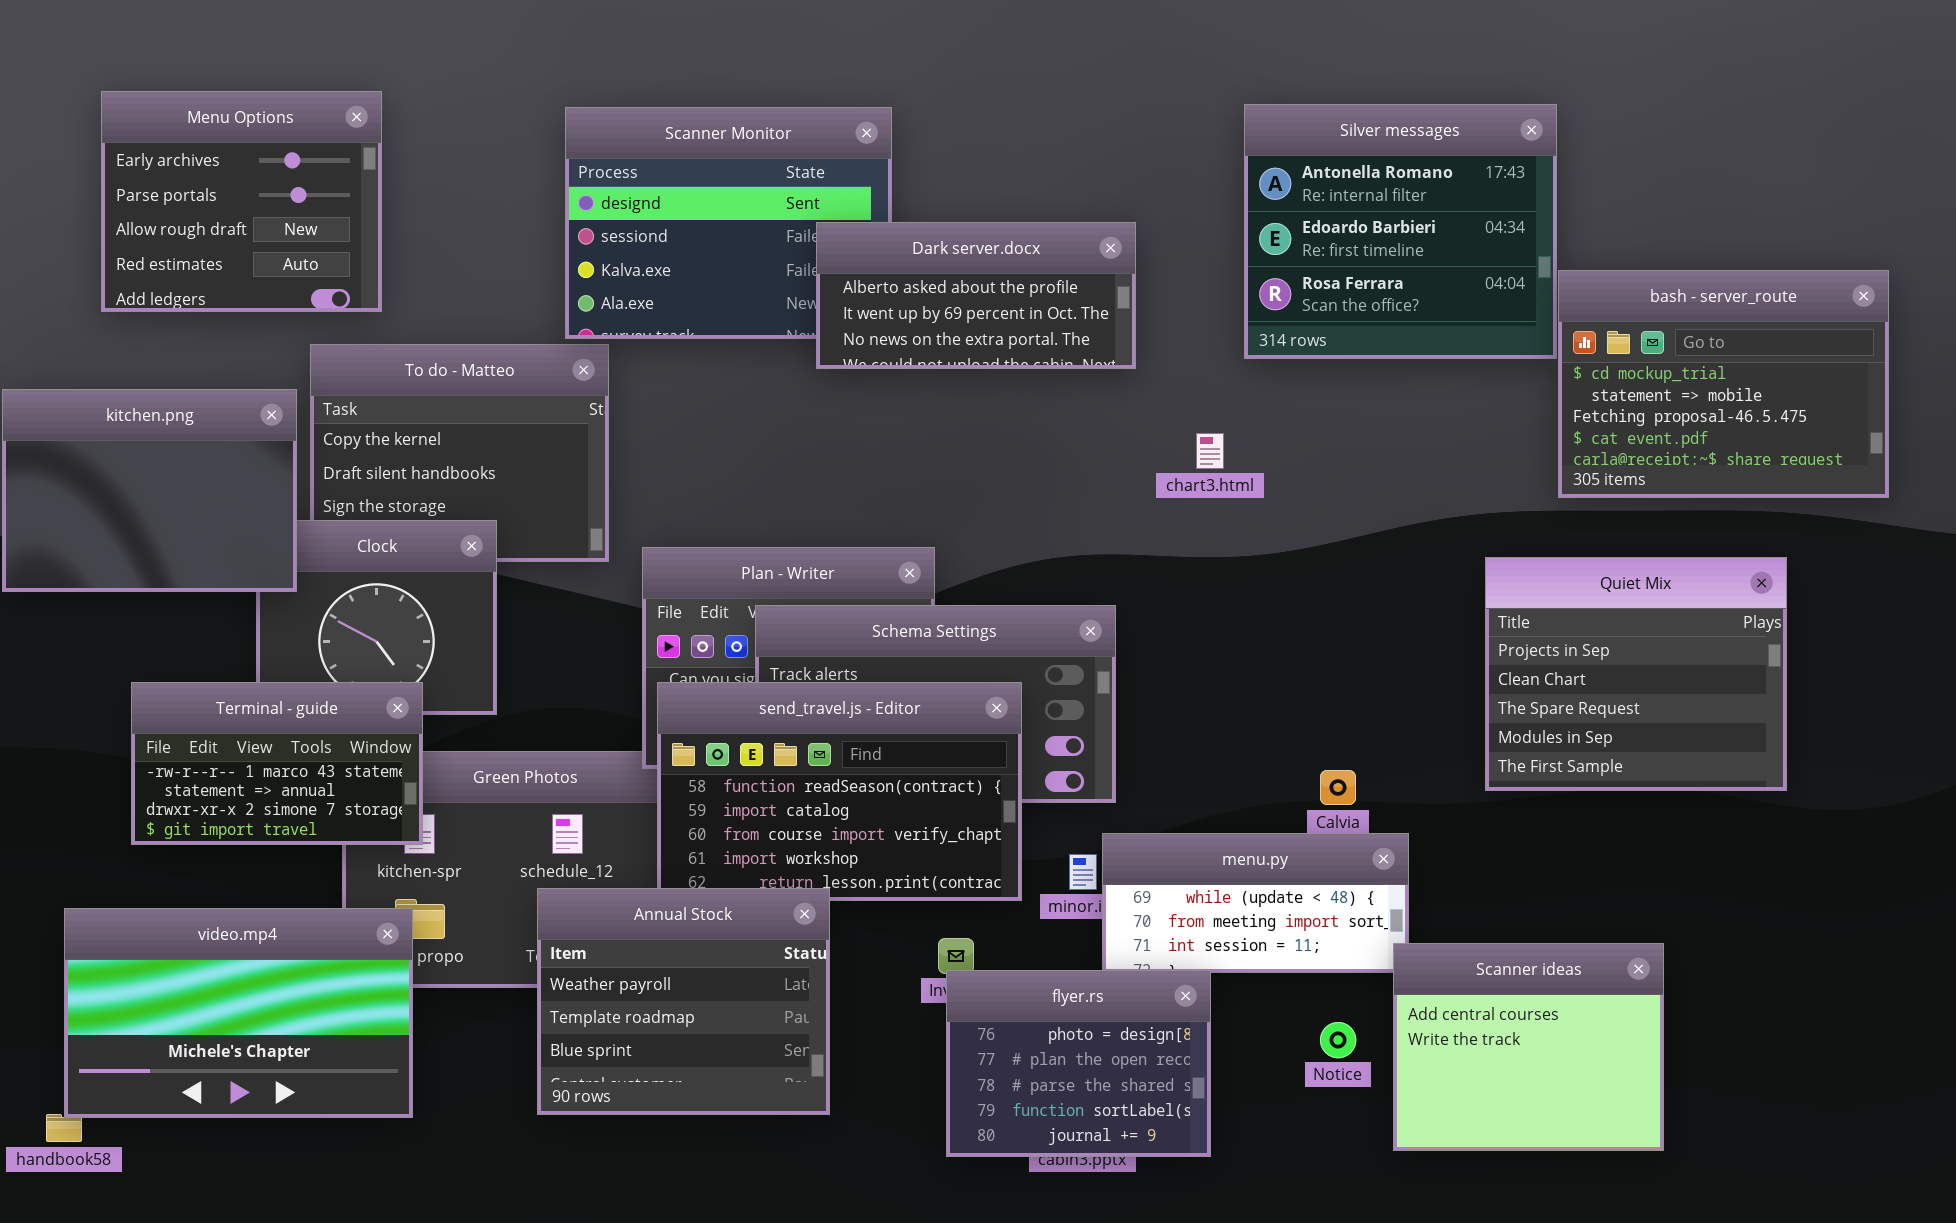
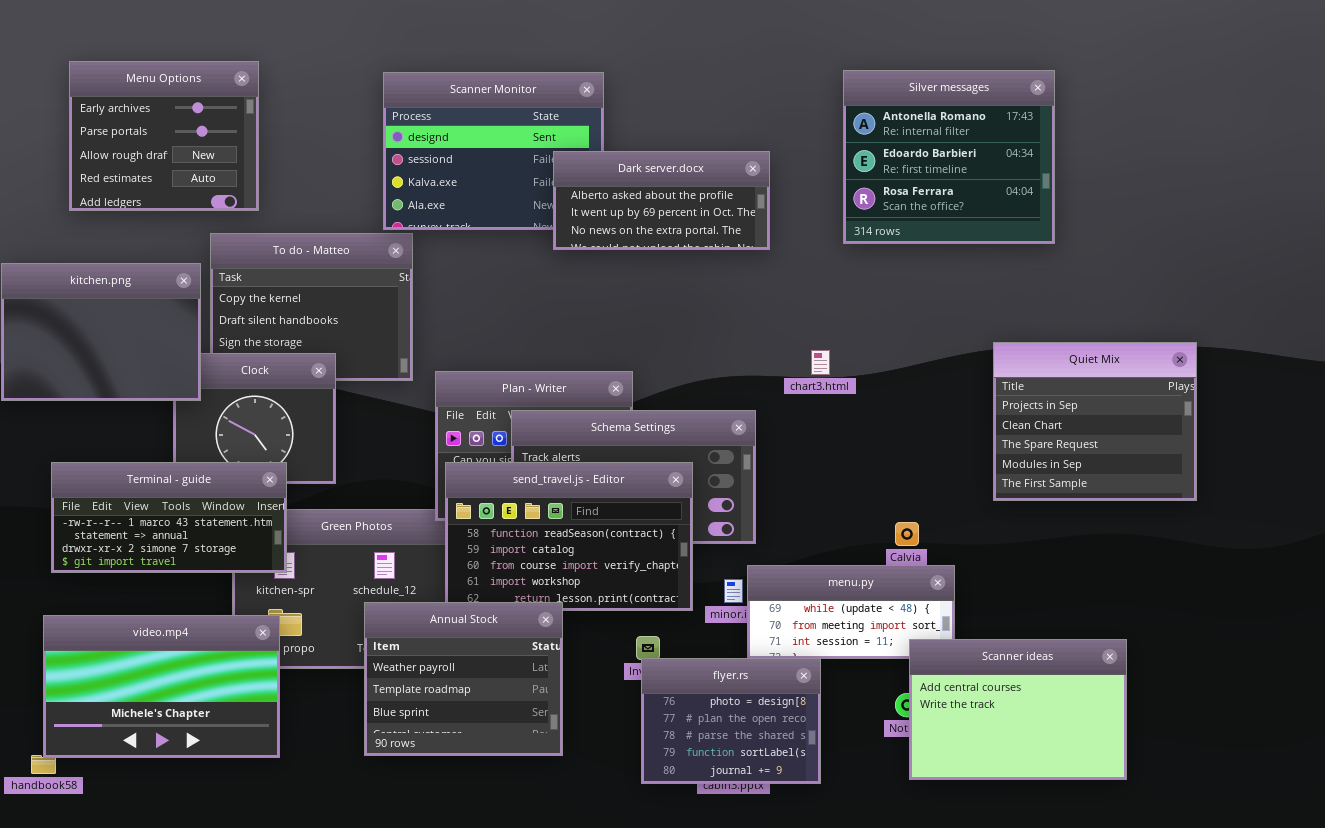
bash - server_route: [1558,270,1889,498] -> none, closed
chart3.html: [1196,433,1224,469] -> [811,350,830,375], moved
Quiet Mix: [1485,557,1787,791] -> [993,342,1197,501], moved
Terminal - guide: [131,682,423,845] -> [51,462,287,573], resized
Scanner ideas: [1393,943,1664,1151] -> [909,639,1127,780], resized

